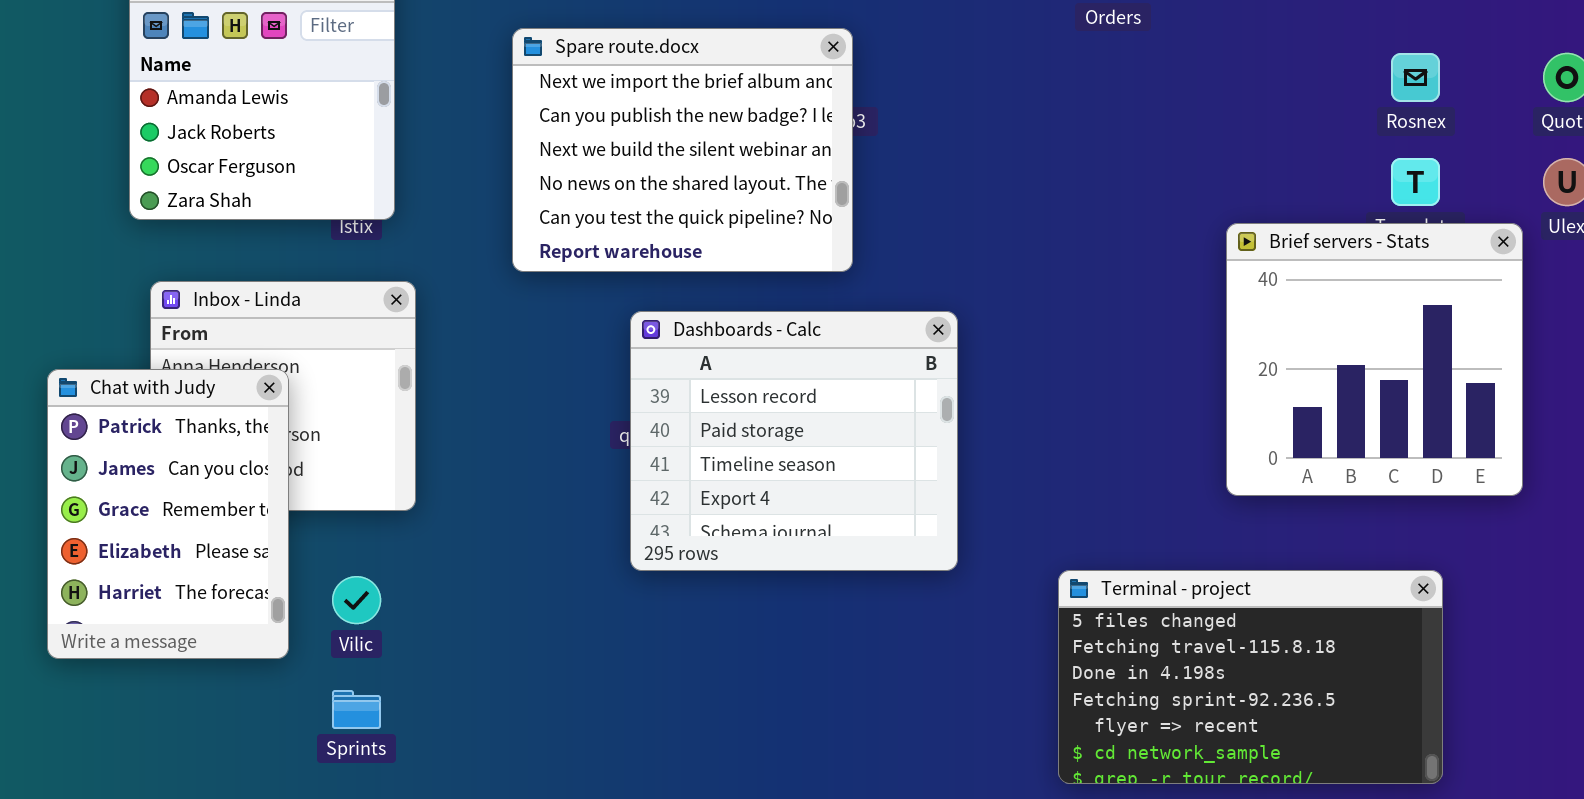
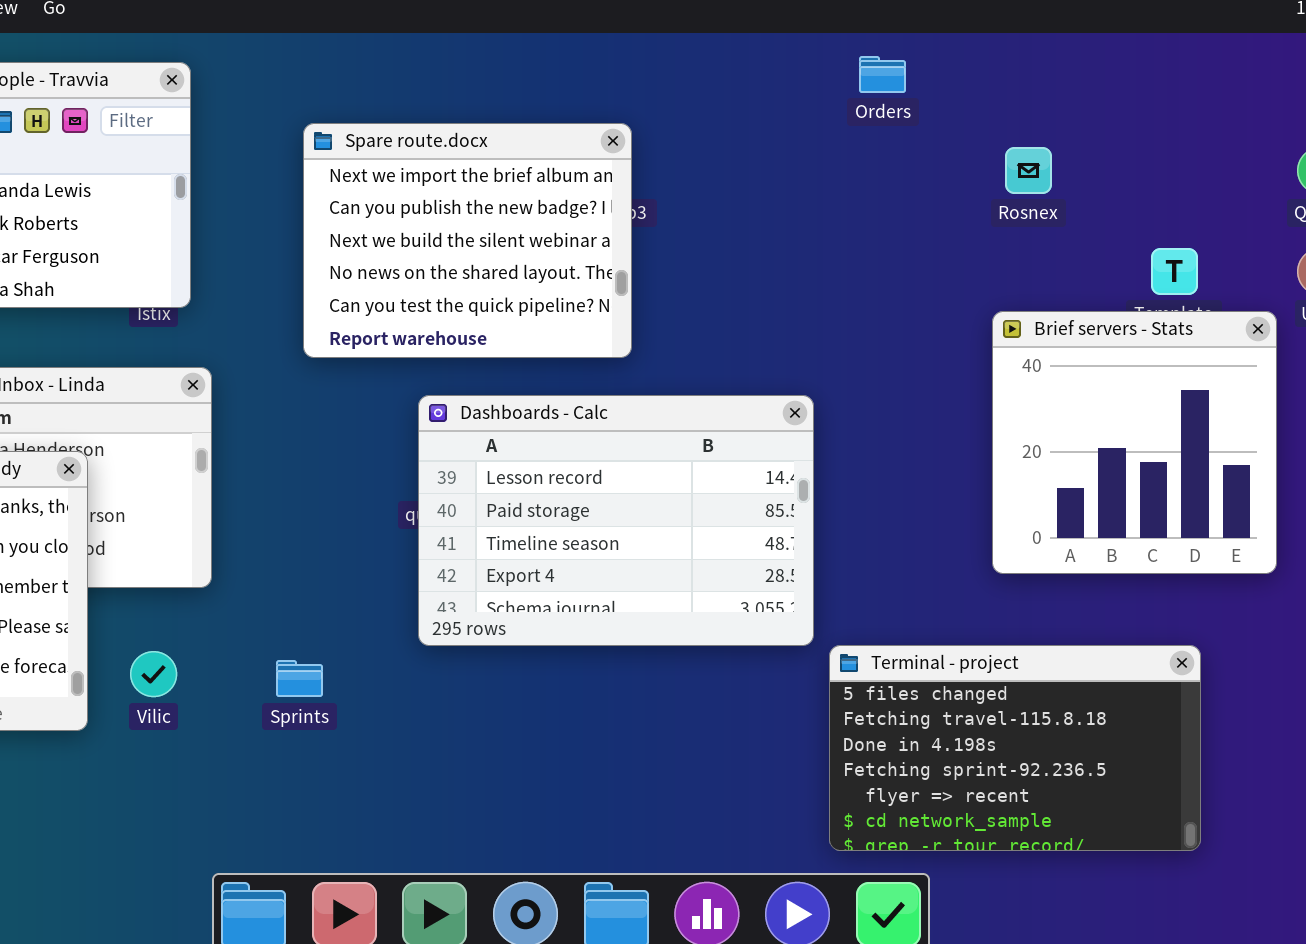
Rosnex: [1391,53,1440,102] -> [1005,147,1052,194], moved
Dashboards - Calc: [630,311,958,571] -> [418,395,814,646], resized
Sprints: [332,690,381,729] -> [276,660,323,697], moved

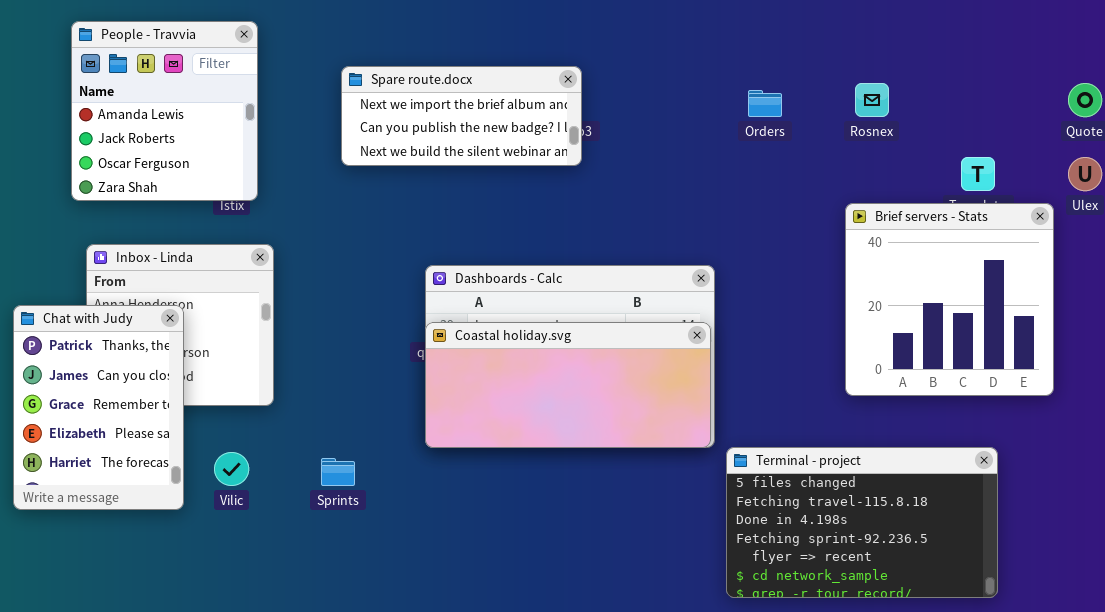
Orders: [859,56,906,93] -> [748,90,782,117], moved
Spare route.docx: [303,123,632,358] -> [341,66,582,166], resized
Coastal holiday.svg: none -> [425,322,711,448], opened

